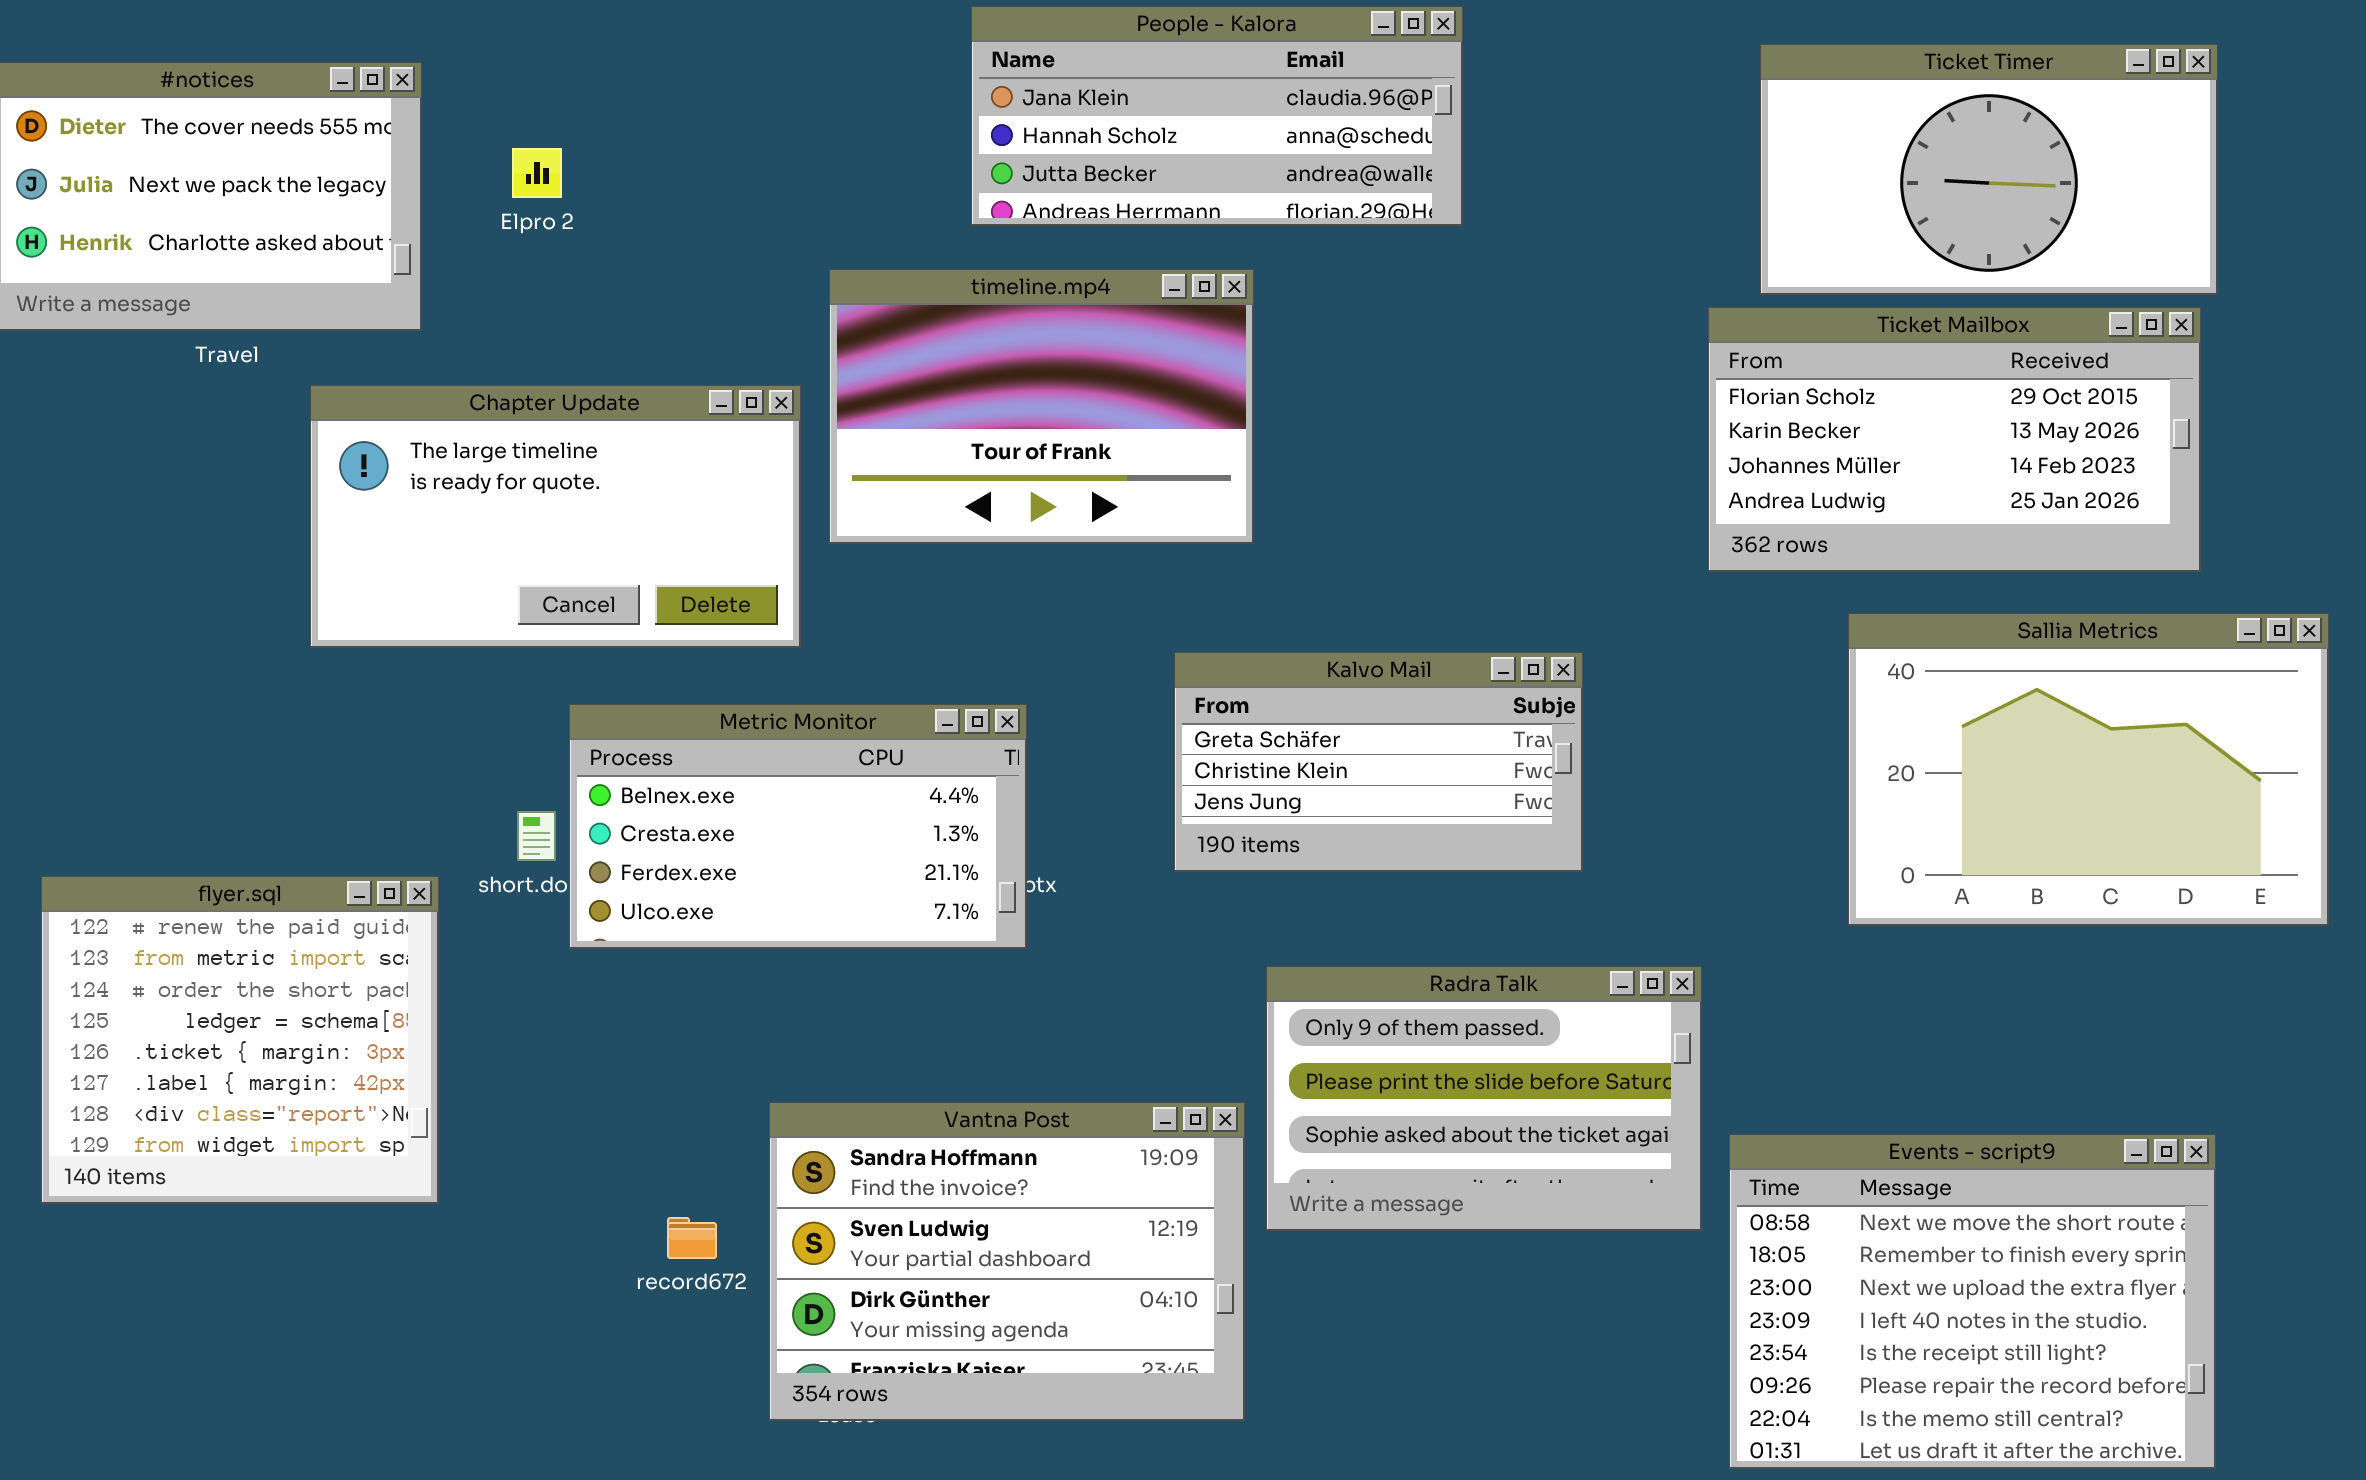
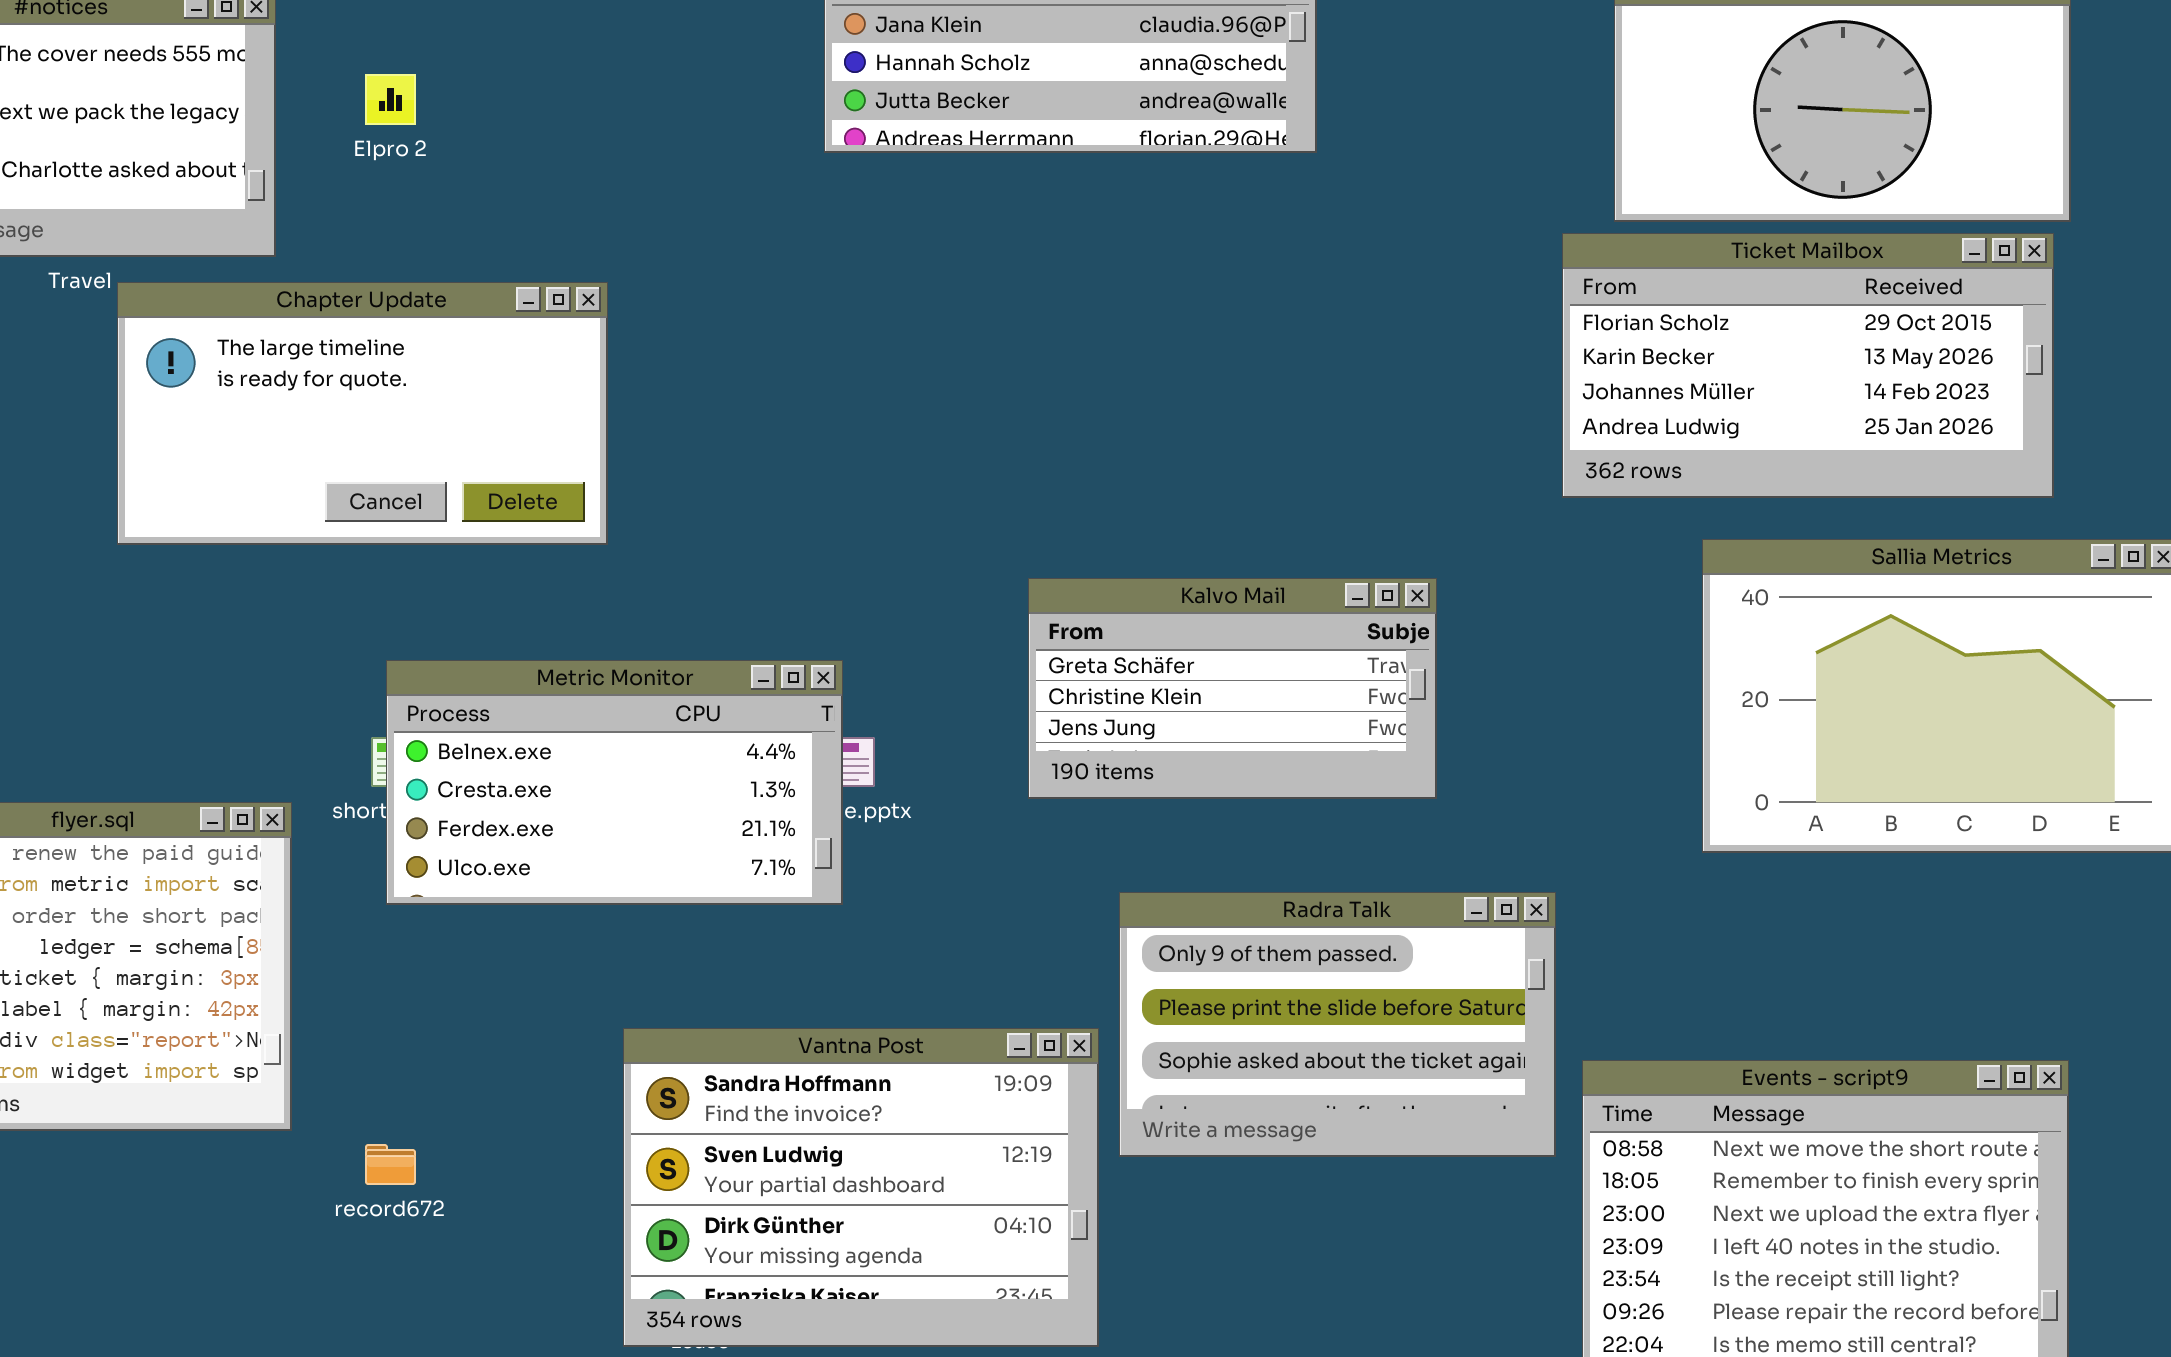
timeline.mp4: [829,269,1254,544] -> none, closed
Chapter Update: [310,385,801,648] -> [117,282,608,545], moved
Metric Monitor: [569,704,1027,949] -> [386,660,843,905], moved
record672: [667,1217,717,1259] -> [365,1144,416,1185], moved

